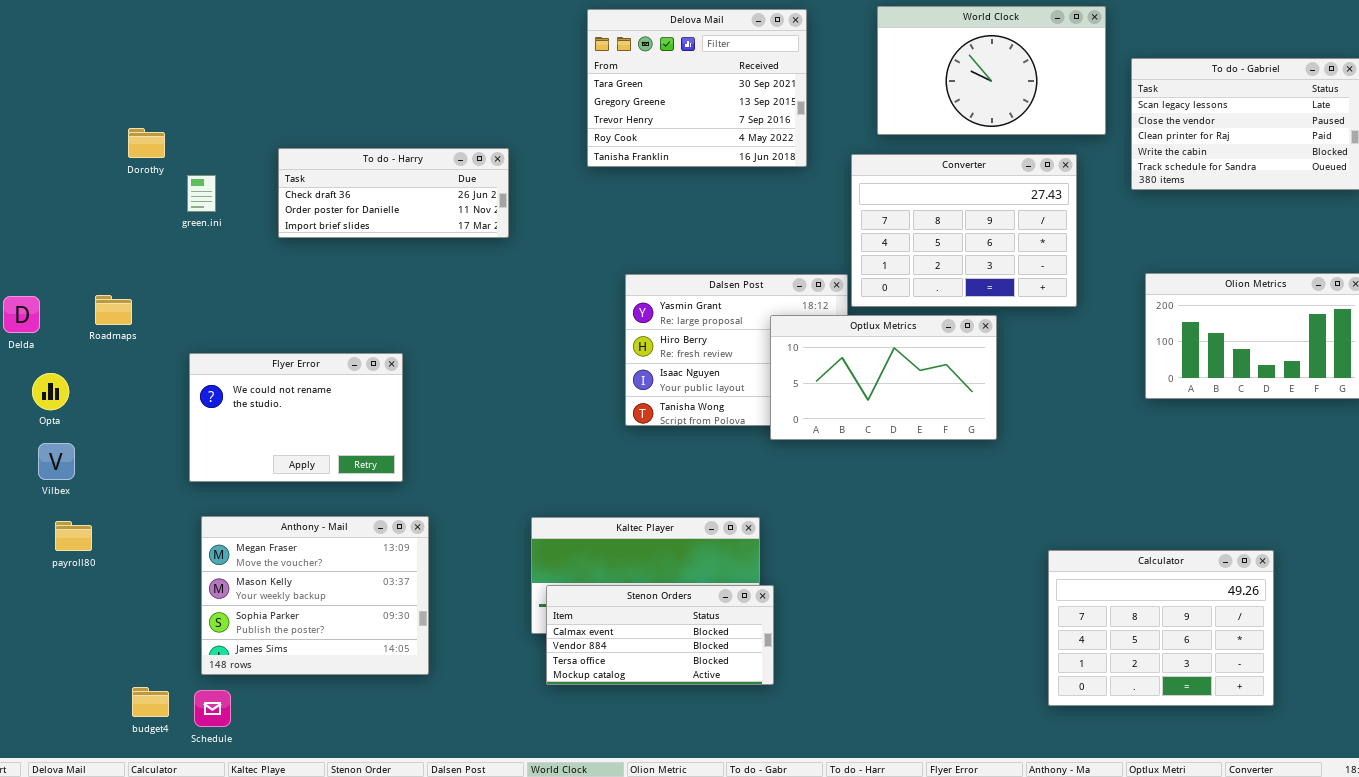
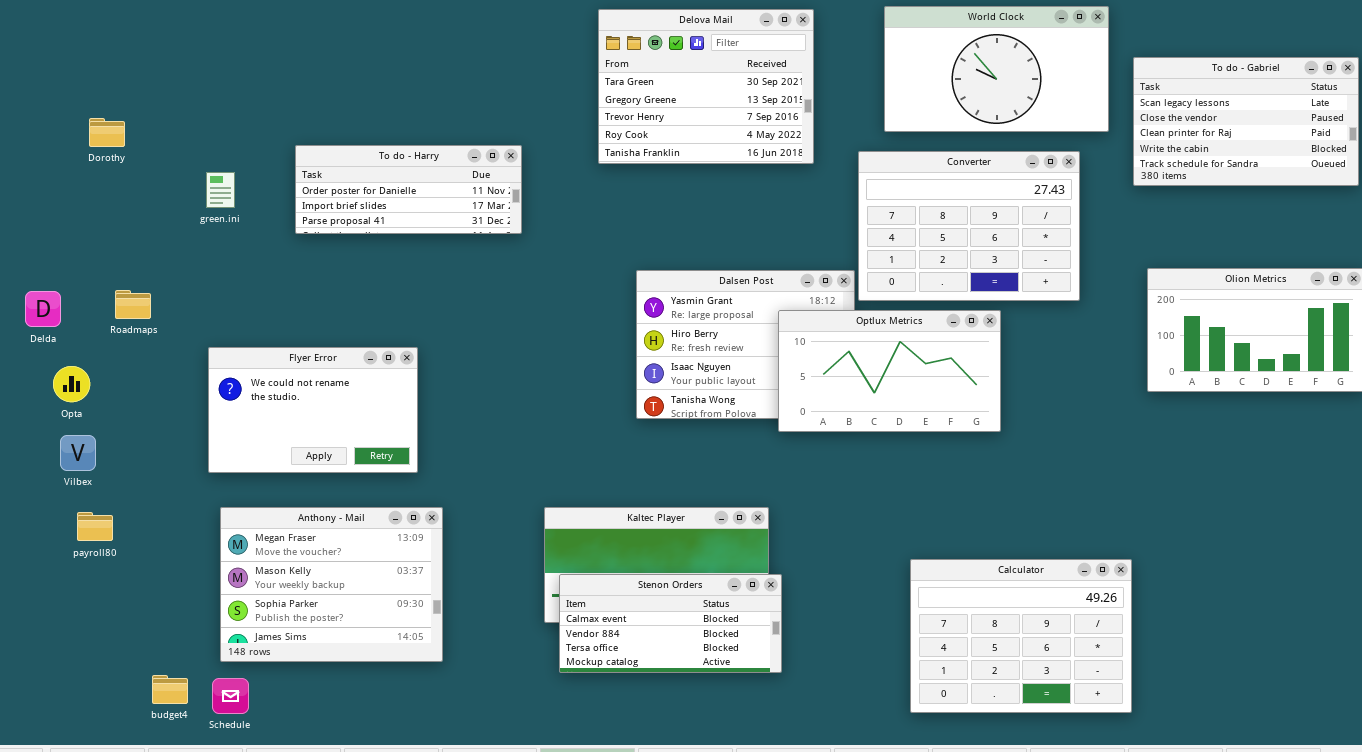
Dorothy: [128,128,165,158] -> [89,118,125,147], moved
To do - Harry: [278,148,509,238] -> [295,145,522,234], scrolled down 1 row
Calculator: [1048,550,1274,706] -> [910,559,1132,713], moved

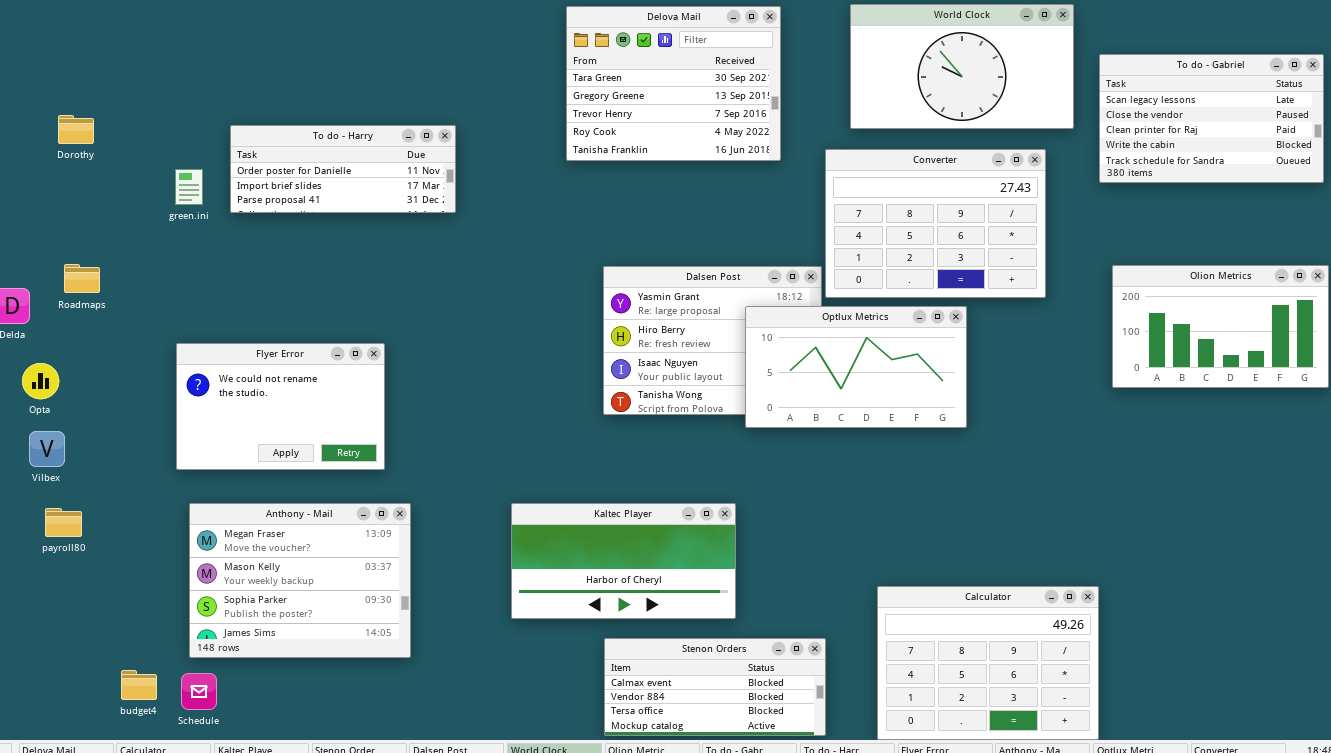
To do - Harry: [295,145,522,234] -> [230,125,456,213], moved
Roadmaps: [115,290,151,319] -> [64,264,100,293], moved
Calculator: [910,559,1132,713] -> [877,586,1099,740], moved
Stenon Orders: [559,574,782,673] -> [604,638,826,736], moved

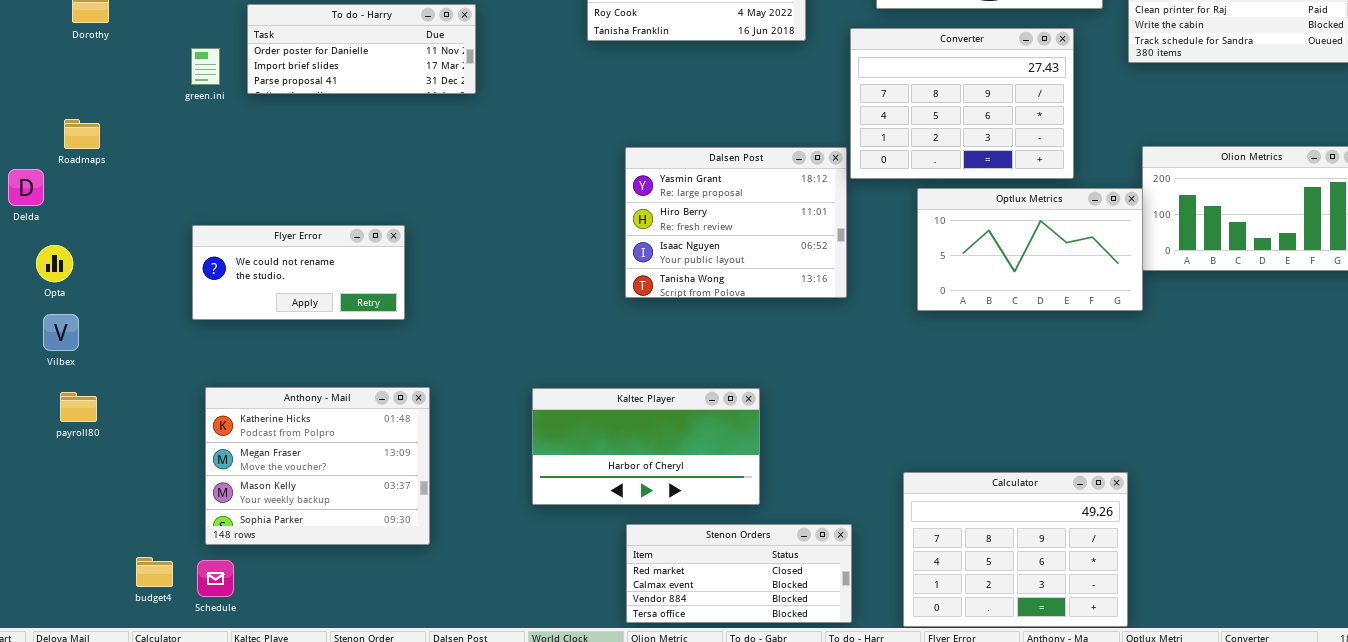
Roadmaps: [64,264,100,293] -> [64,119,100,149], moved
Optlux Metrics: [745,306,967,428] -> [917,188,1143,311], moved
Flyer Error: [176,343,385,470] -> [192,225,405,320], resized
Anthony - Mail: [189,503,411,658] -> [205,387,430,545], scrolled up 1 row
Stenon Orders: [604,638,826,736] -> [626,524,852,623], scrolled up 1 row

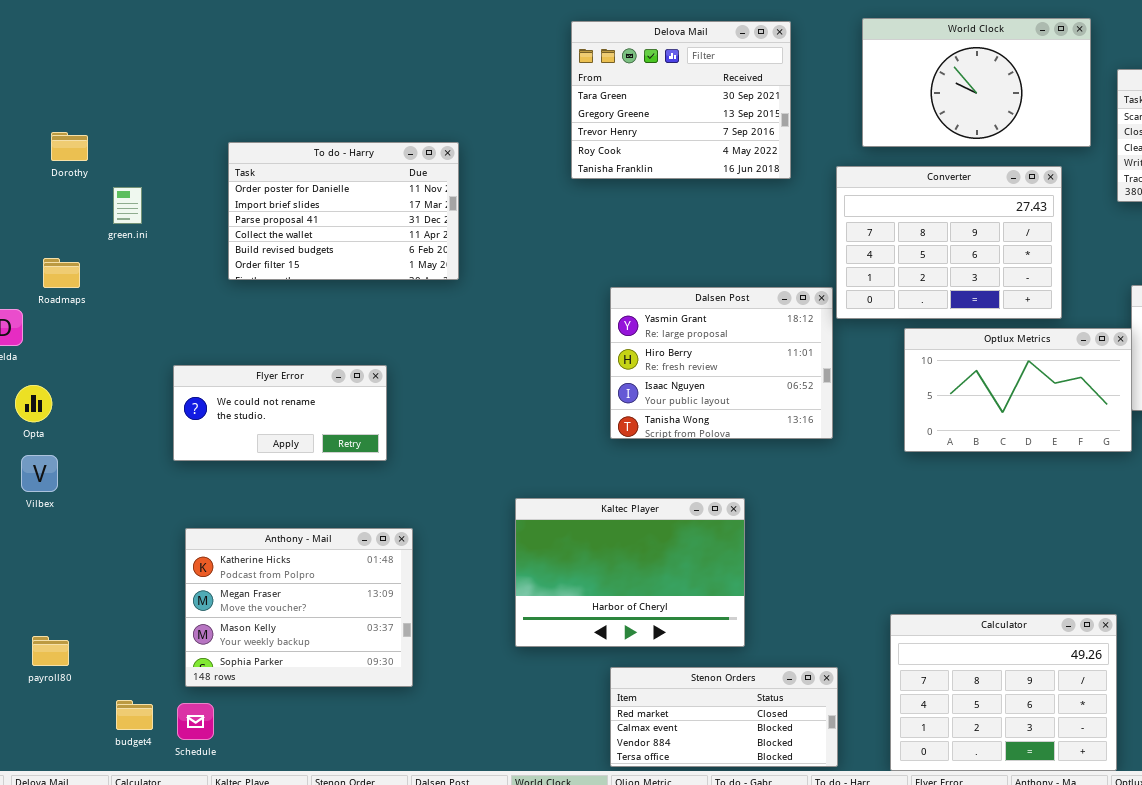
To do - Harry: [247,4,476,94] -> [228,142,459,280], resized
green.ini: [191,48,220,85] -> [113,187,142,224], moved
Kaltec Player: [532,388,760,505] -> [515,498,745,647], resized
payroll80: [60,392,97,422] -> [32,636,69,666], moved

